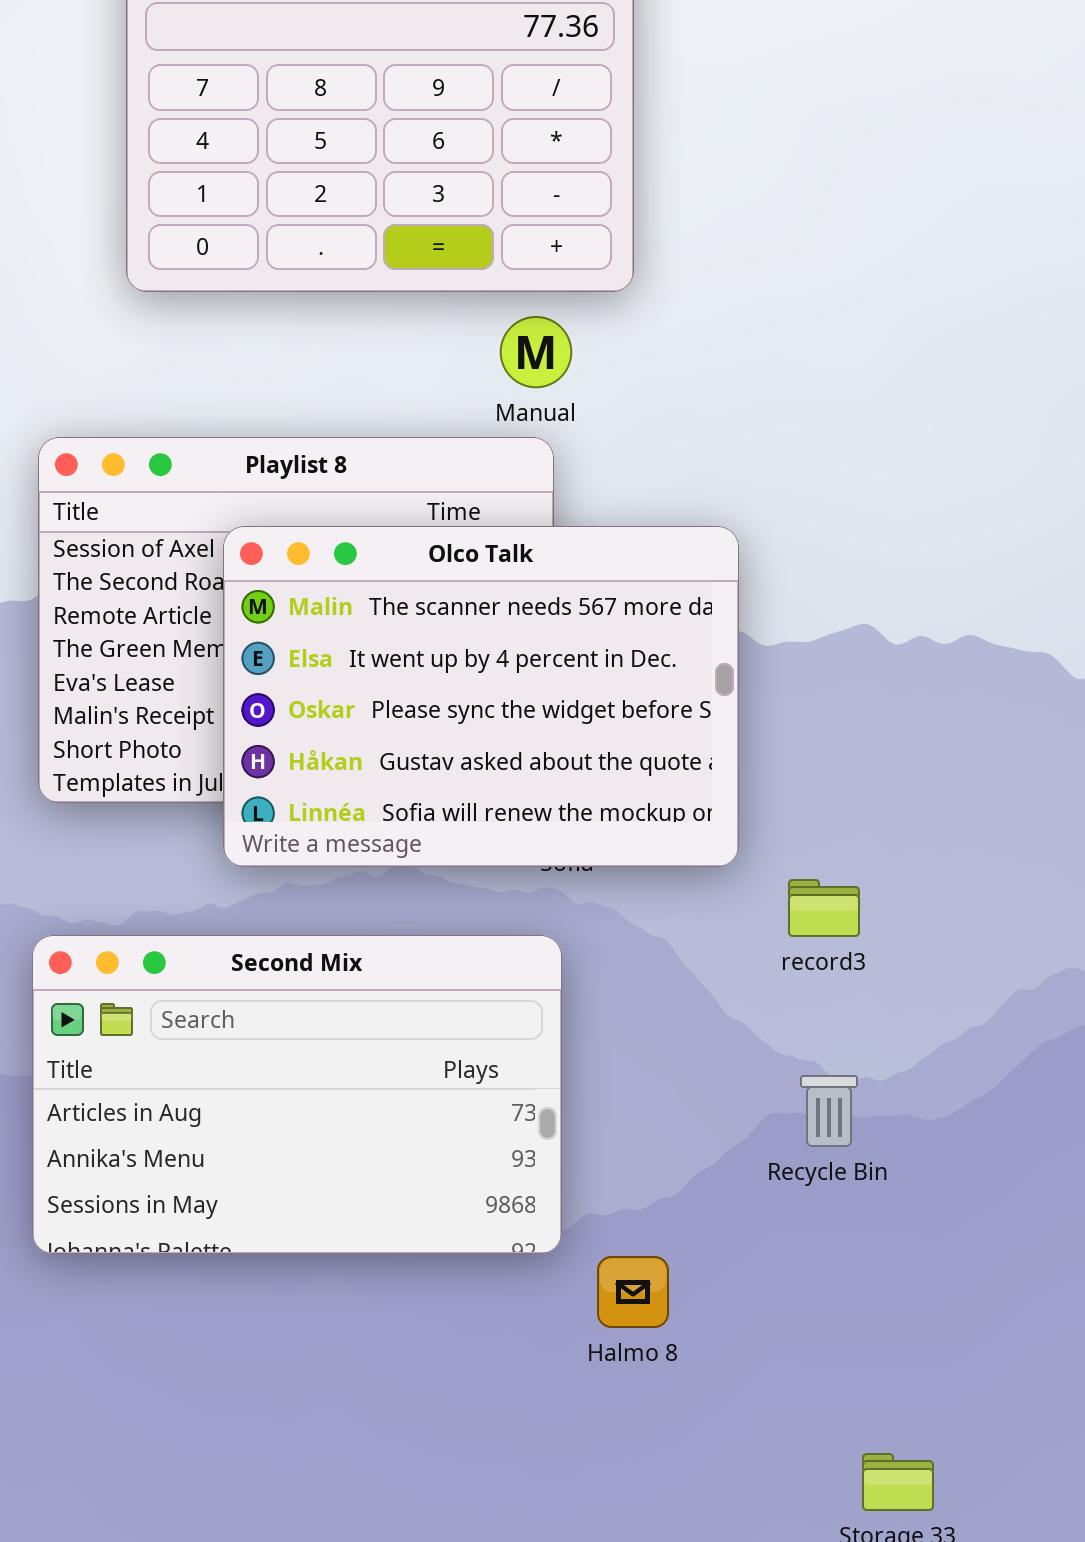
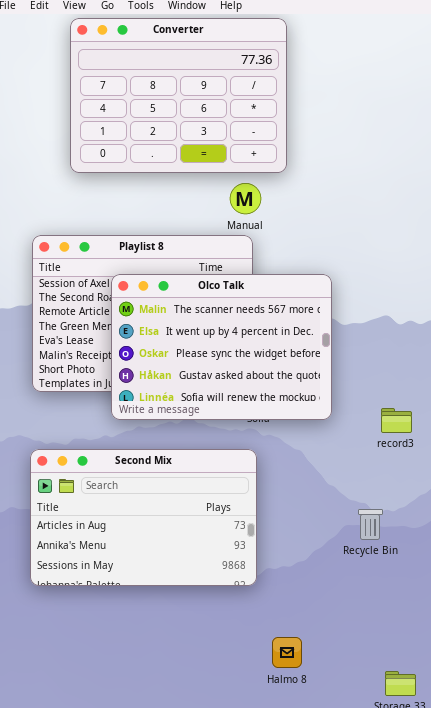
record3: [788,879,860,937] -> [381,408,412,433], moved
Halmo 8: [597,1256,669,1328] -> [272,637,302,668], moved

